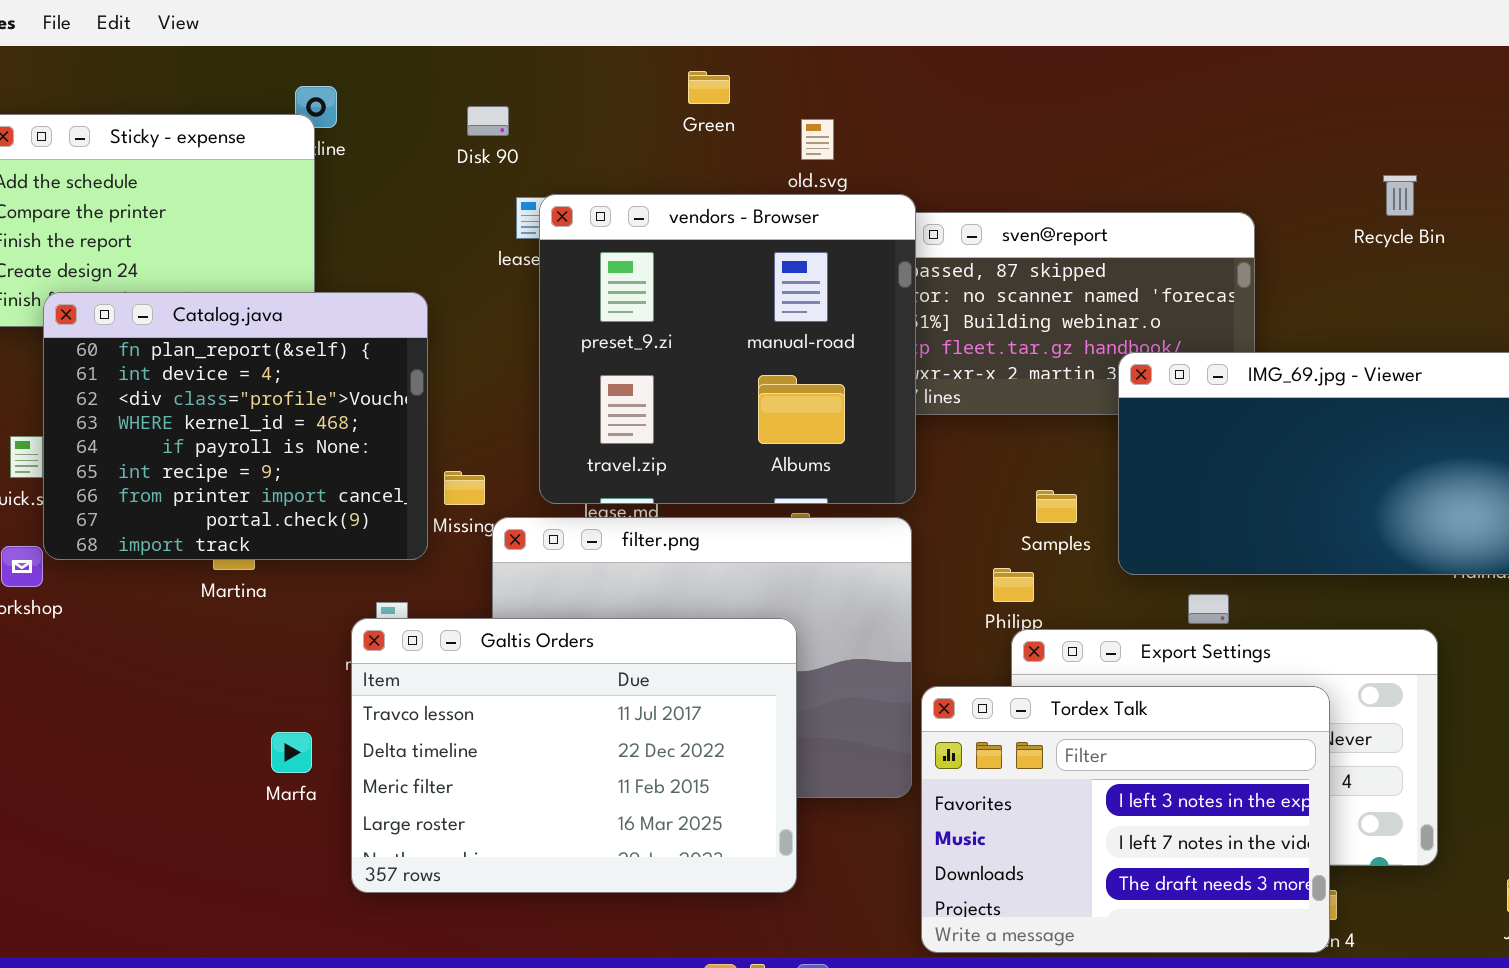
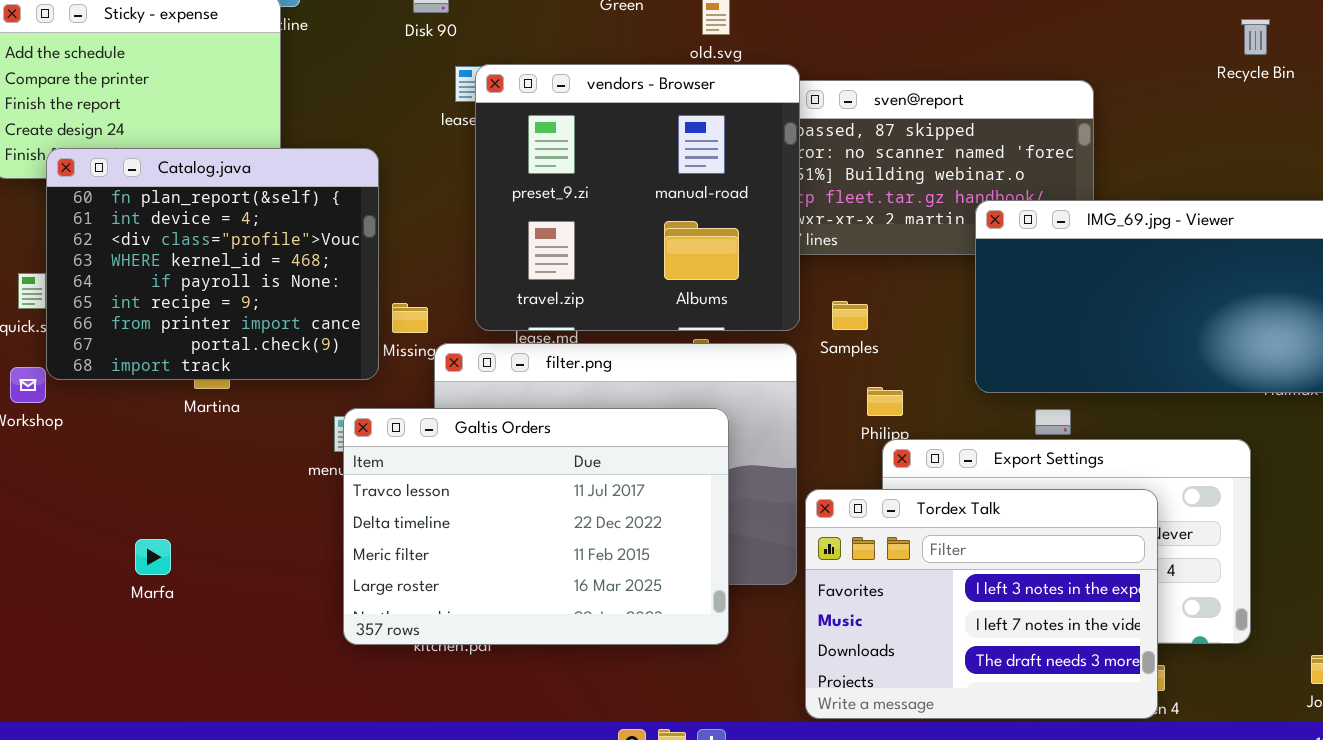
Recycle Bin: [1383,175,1417,216] -> [1241,19,1270,55], moved
Samples: [1036,490,1077,523] -> [832,301,868,330], moved
Galtis Orders: [351,618,797,893] -> [343,408,729,645], moved
Marfa: [271,732,312,773] -> [135,539,171,575], moved

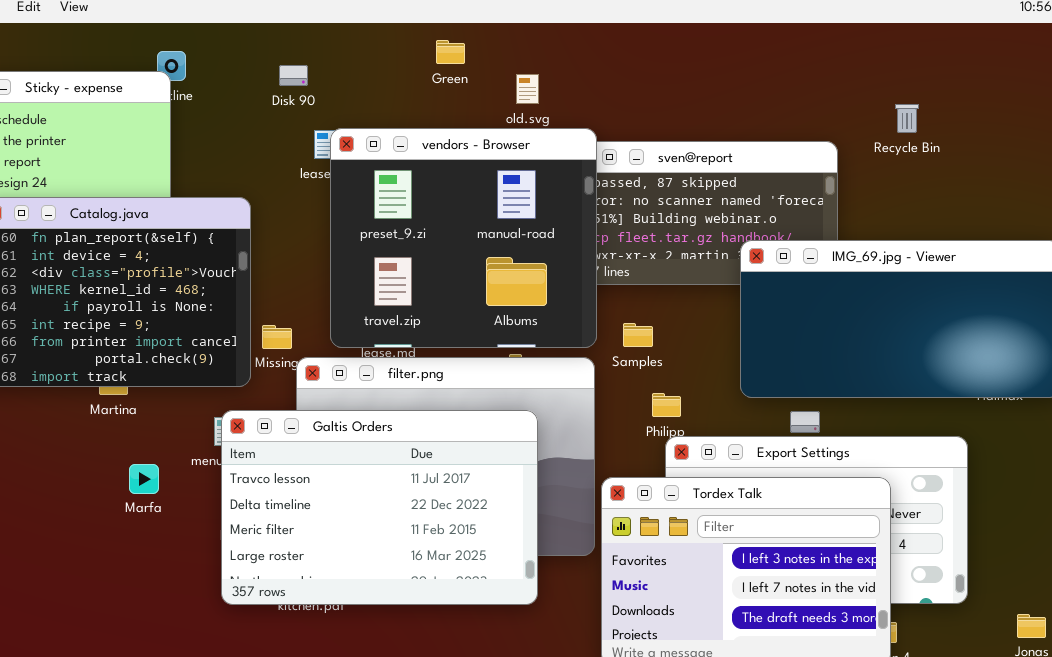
Recycle Bin: [1241,19,1270,55] -> [895,104,919,133], moved
Marfa: [135,539,171,575] -> [129,464,159,494], moved

